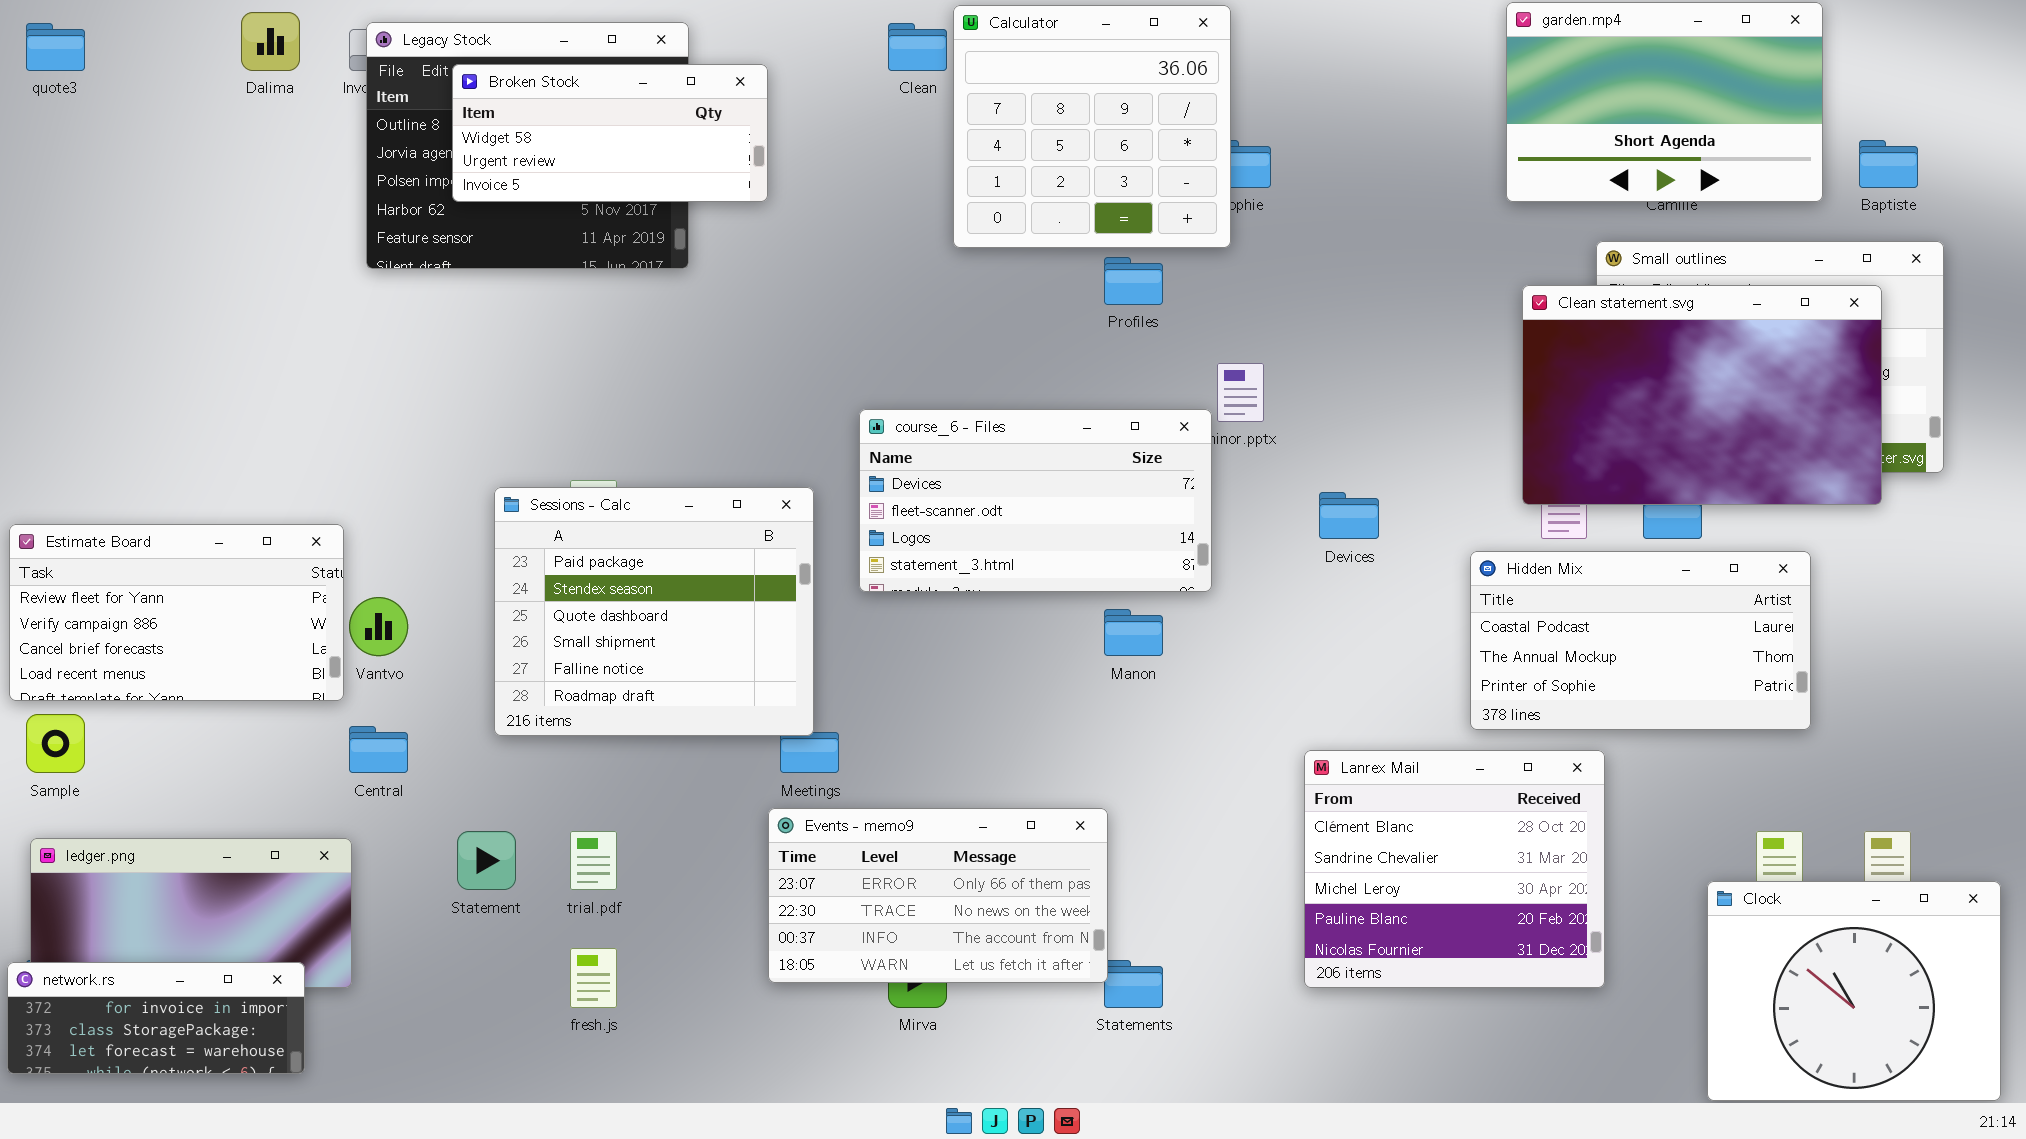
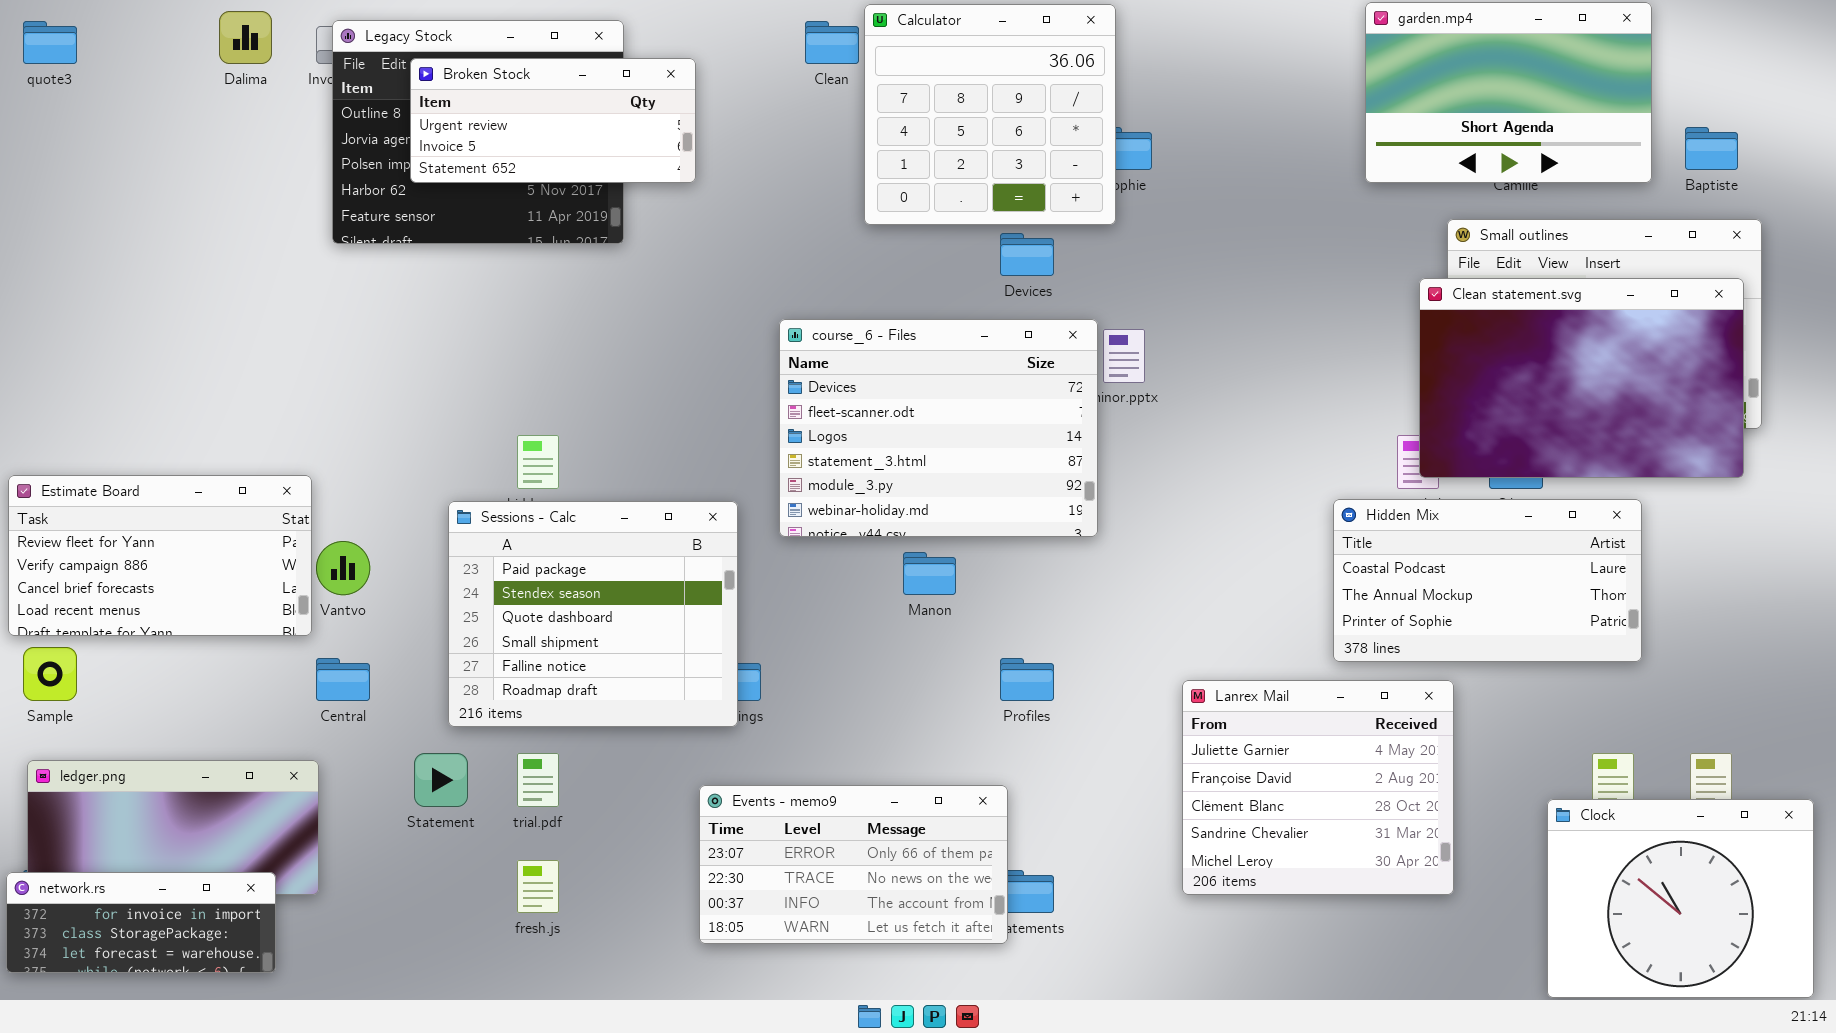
Broken Stock: [452,64,768,202] -> [410,58,696,183], scrolled down 1 row
Profiles: [1104,257,1163,305] -> [1000,658,1054,701], moved
Clean statement.svg: [1522,285,1882,505] -> [1419,278,1744,478], moved
course_6 - Files: [859,409,1212,592] -> [779,319,1098,537], resized
Sessions - Calc: [494,487,814,736] -> [448,501,738,727], moved
Devices: [1319,492,1379,539] -> [1000,233,1054,276], moved
Manon: [1104,609,1163,656] -> [903,552,956,595], moved
Lanrex Mail: [1304,750,1605,988] -> [1182,680,1454,895], scrolled up 2 rows
Events - memo9: [768,808,1108,983] -> [699,785,1008,944], moved

